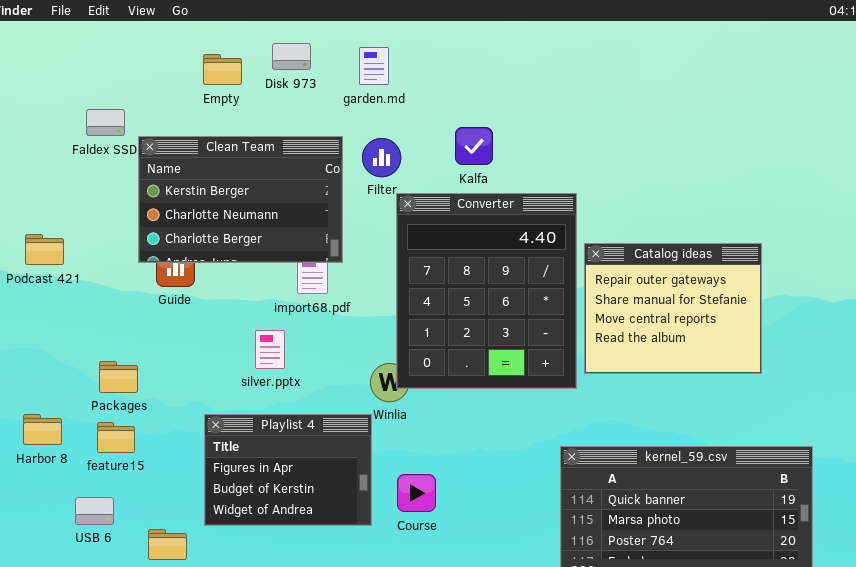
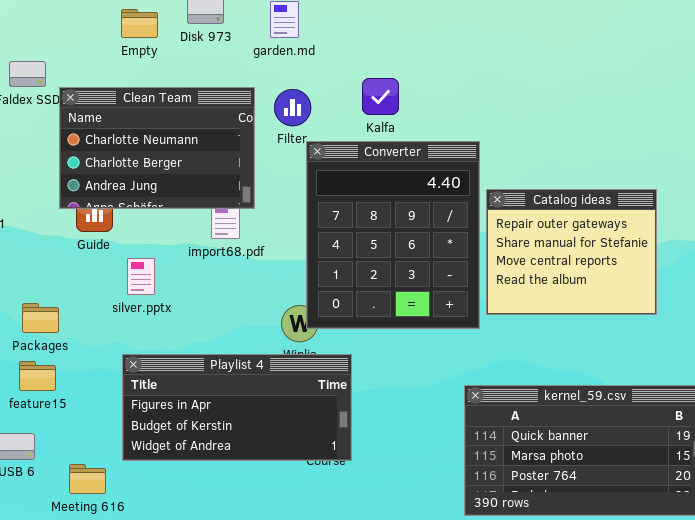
Clean Team: [138,136,343,263] -> [59,87,255,209], scrolled down 1 row
silver.pptx: [255,330,285,369] -> [127,258,155,295], moved
Playlist 4: [204,414,372,526] -> [122,354,352,461], resized

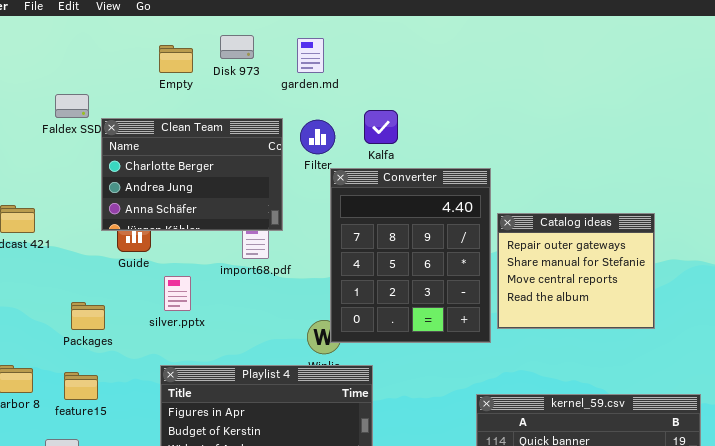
Kalfa: [362,78,399,115] -> [364,110,398,144], moved
Clean Team: [59,87,255,209] -> [101,118,283,231], scrolled down 1 row
Packages: [22,303,59,333] -> [71,302,105,330], moved

